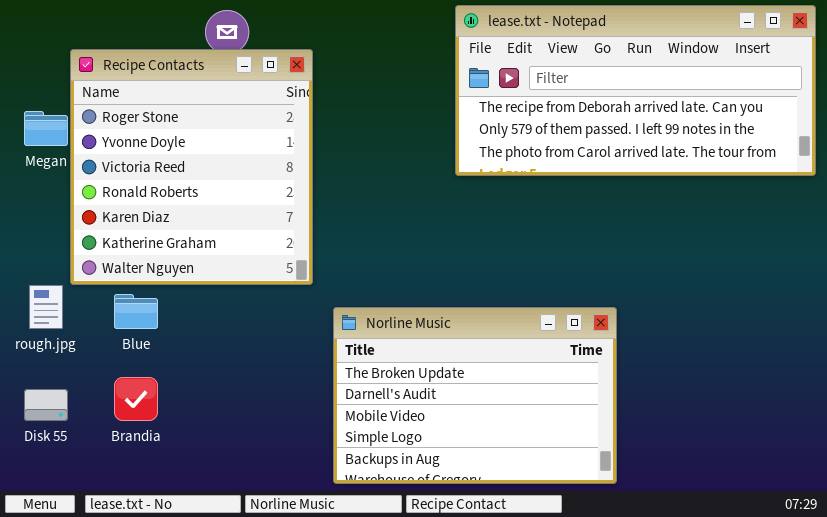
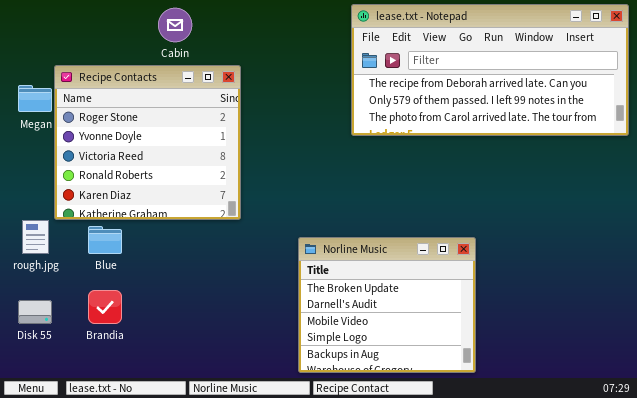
Recipe Contacts: [70,49,313,285] -> [54,65,241,220], resized
Norline Music: [333,307,617,484] -> [298,237,476,373], resized

